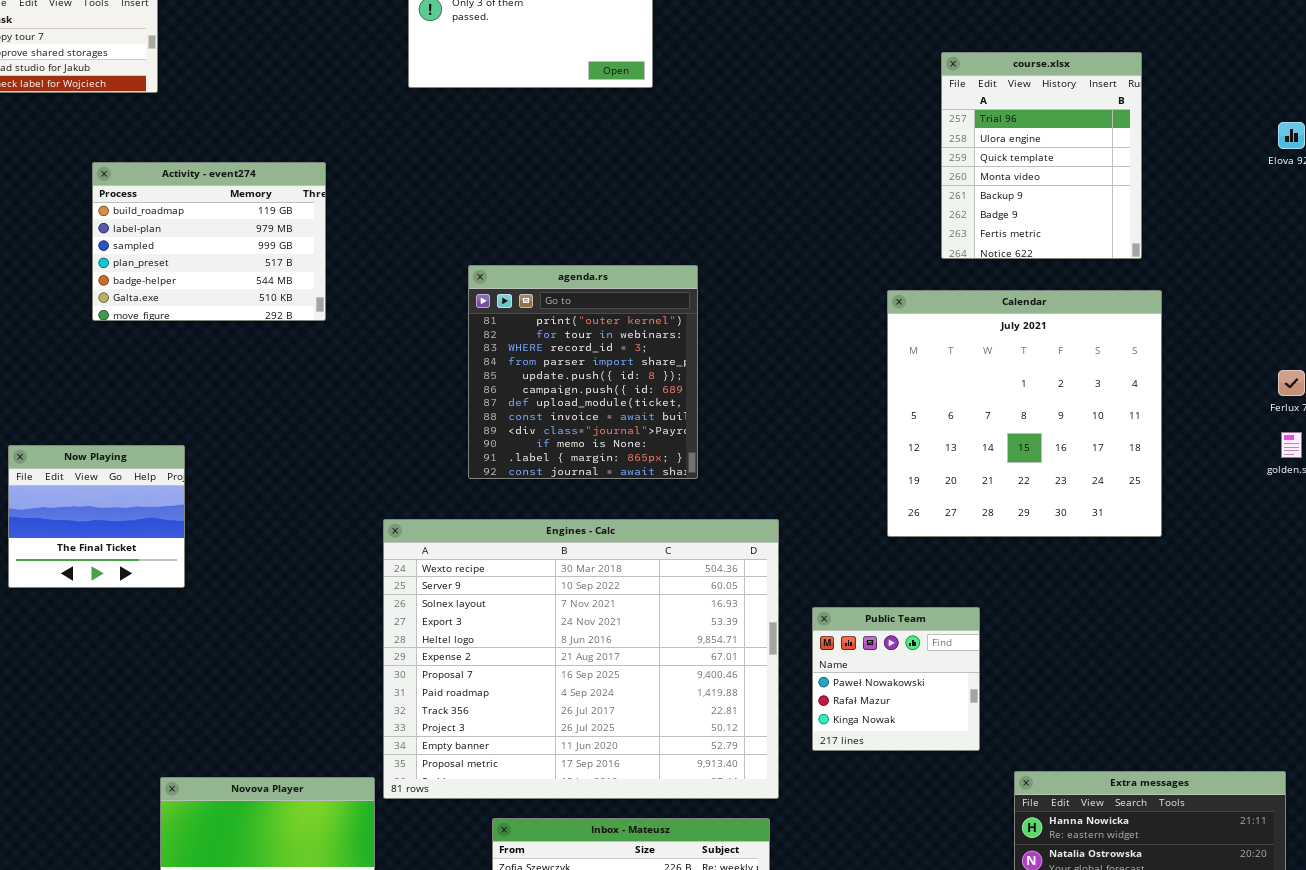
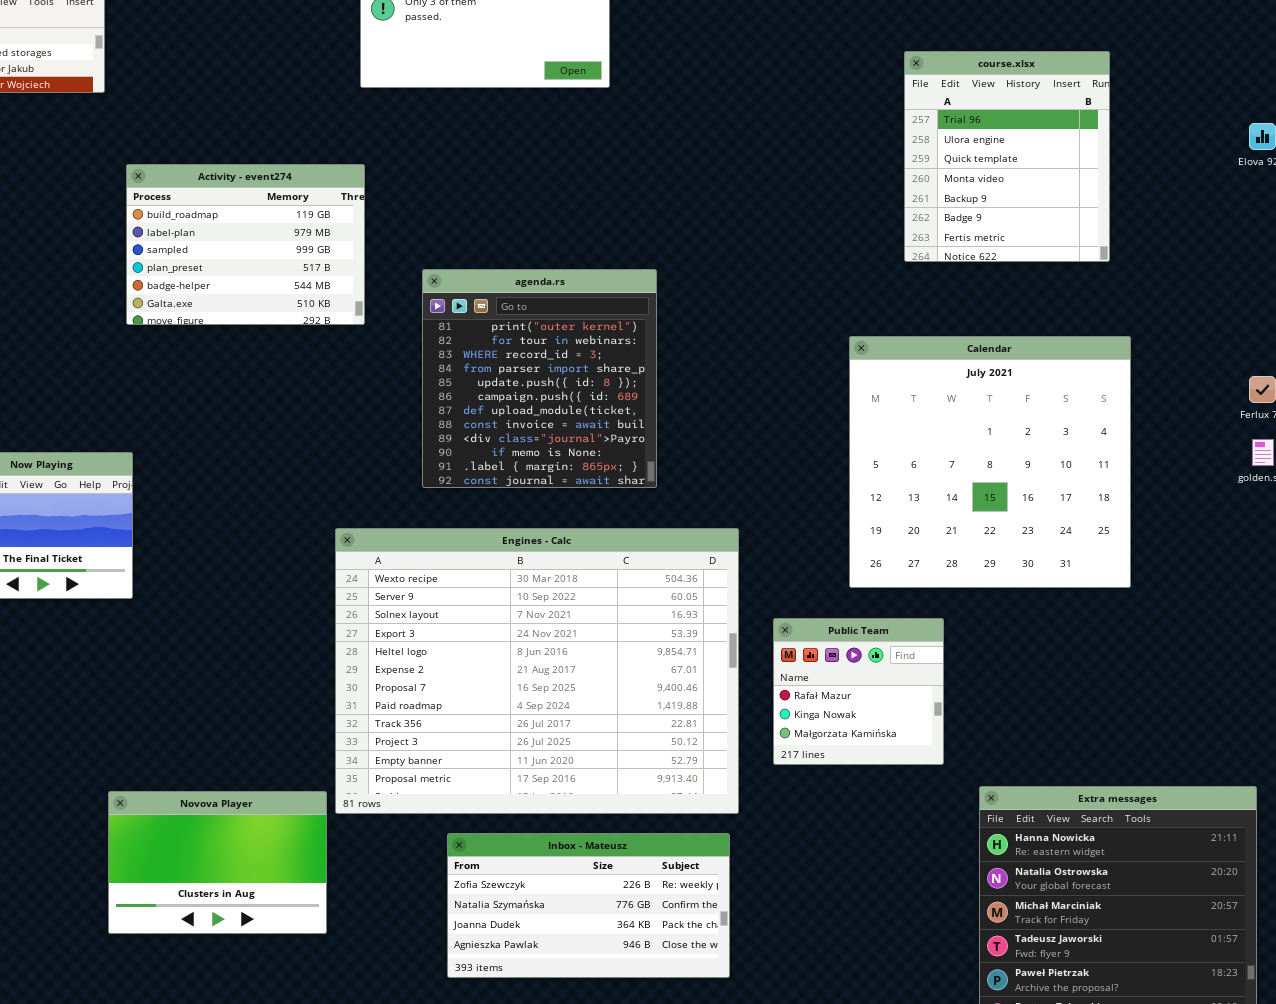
Activity - event274: [92,162,326,321] -> [126,164,365,325], moved
Calendar: [887,290,1162,537] -> [849,336,1131,588], moved
Public Team: [812,607,980,751] -> [773,618,944,765], scrolled down 1 row

